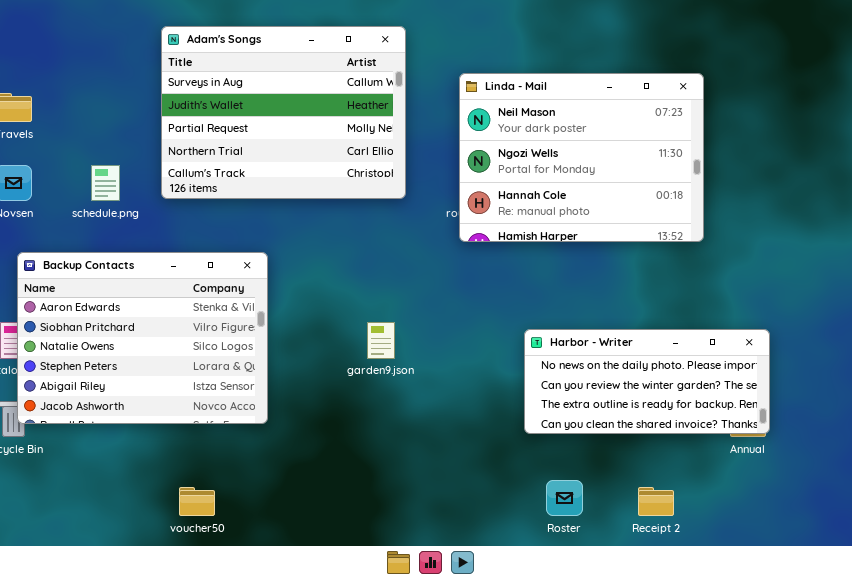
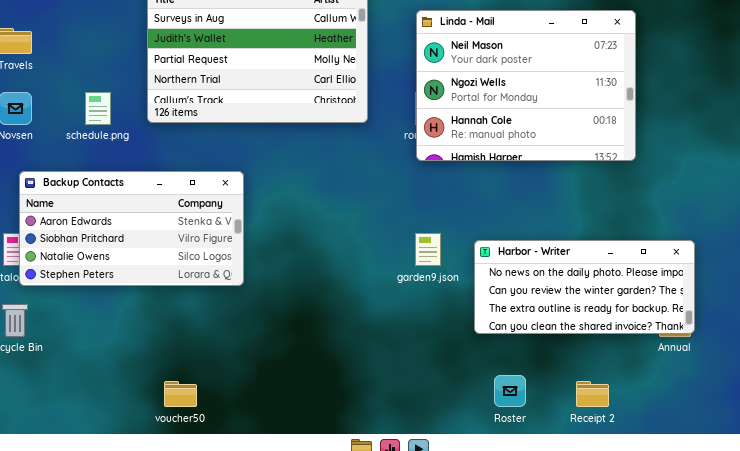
Backup Contacts: [17,252,268,424] -> [19,171,244,286], resized
garden9.json: [367,322,395,359] -> [415,233,441,266], moved

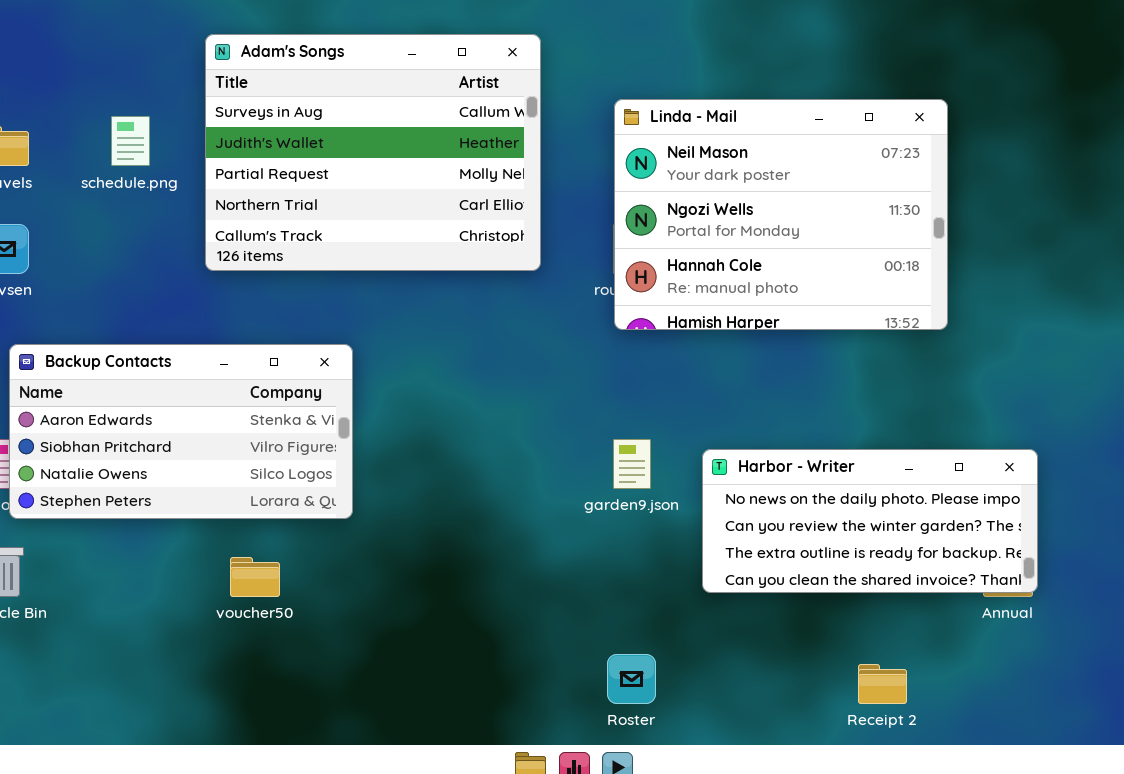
schedule.png: [85,92,111,125] -> [111,116,150,166], moved
Roster: [494,375,526,407] -> [607,654,656,704], moved
voucher50: [164,381,197,407] -> [230,557,280,597], moved

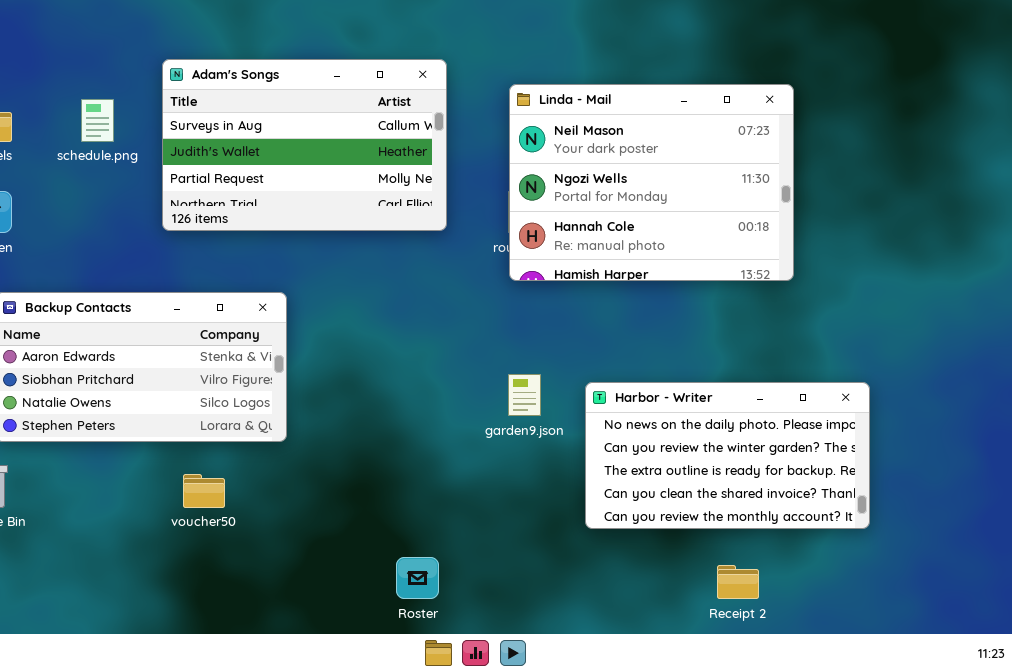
Adam's Songs: [205,34,541,271] -> [162,59,447,231], resized
Harbor - Writer: [702,449,1038,593] -> [585,382,870,529], resized
Roster: [607,654,656,704] -> [396,557,439,599], moved

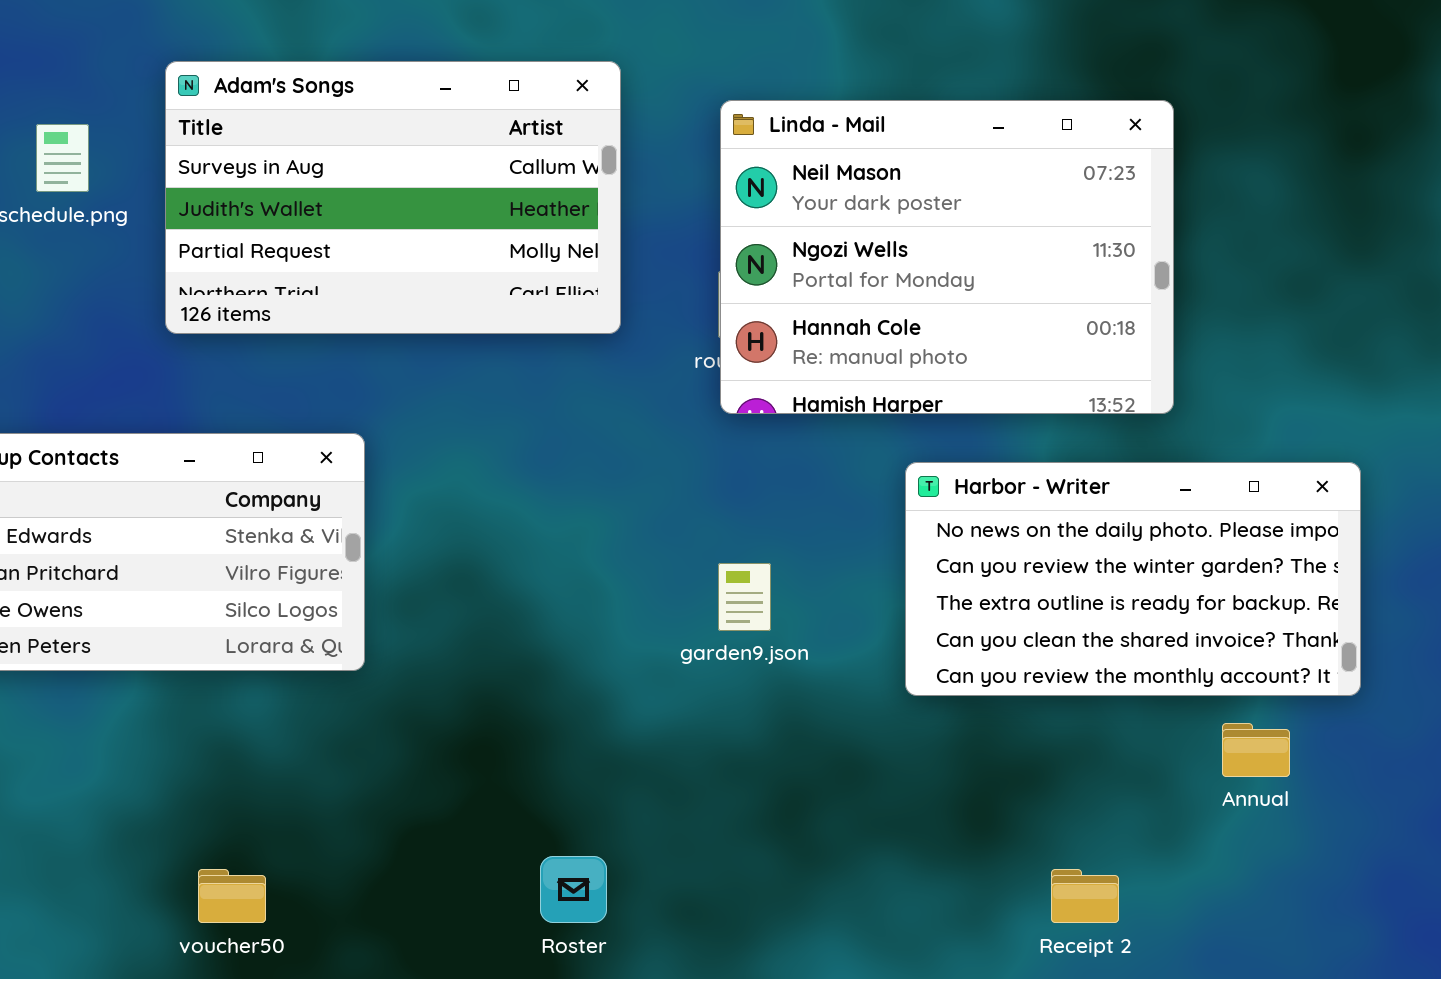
Harbor - Writer: [585,382,870,529] -> [905,462,1361,696], moved
voucher50: [183,474,225,508] -> [198,869,266,923], moved

